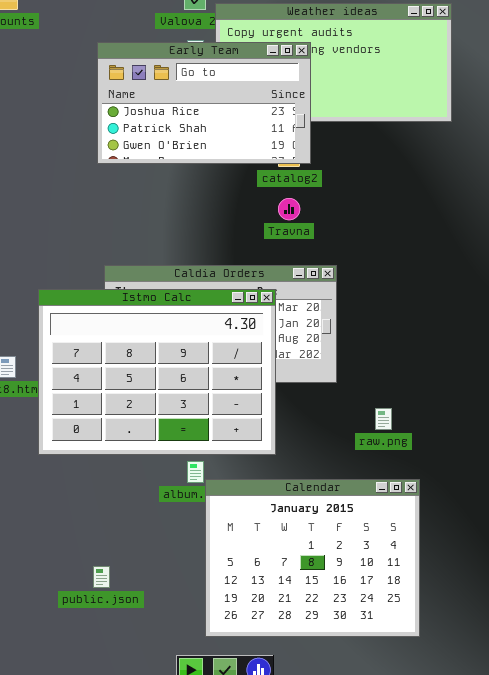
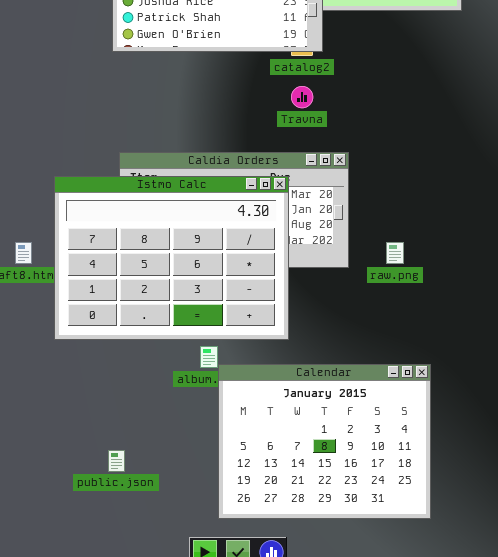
raw.png: [375,408,392,430] -> [386,242,404,264], moved

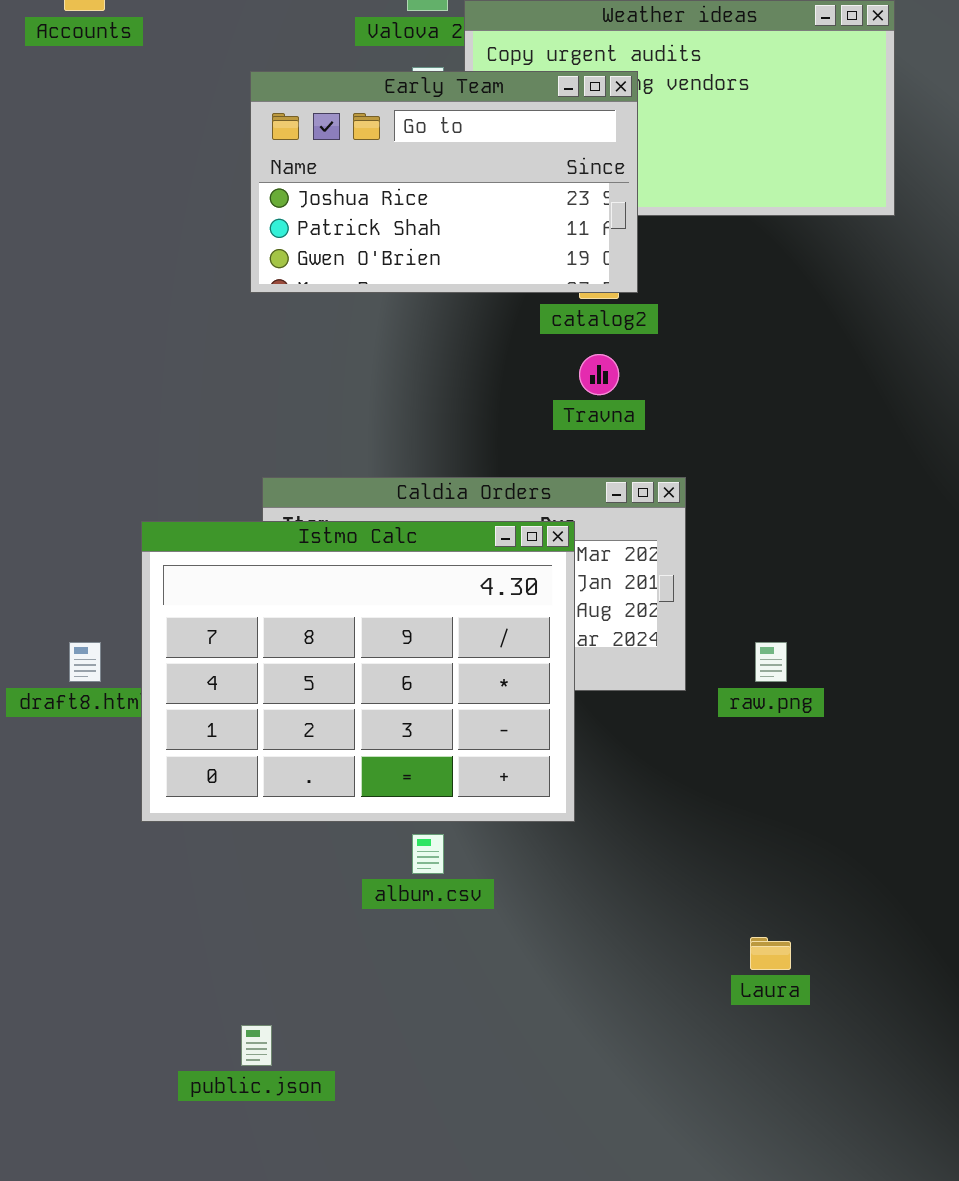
Calendar: [218,364,431,519] -> none, closed

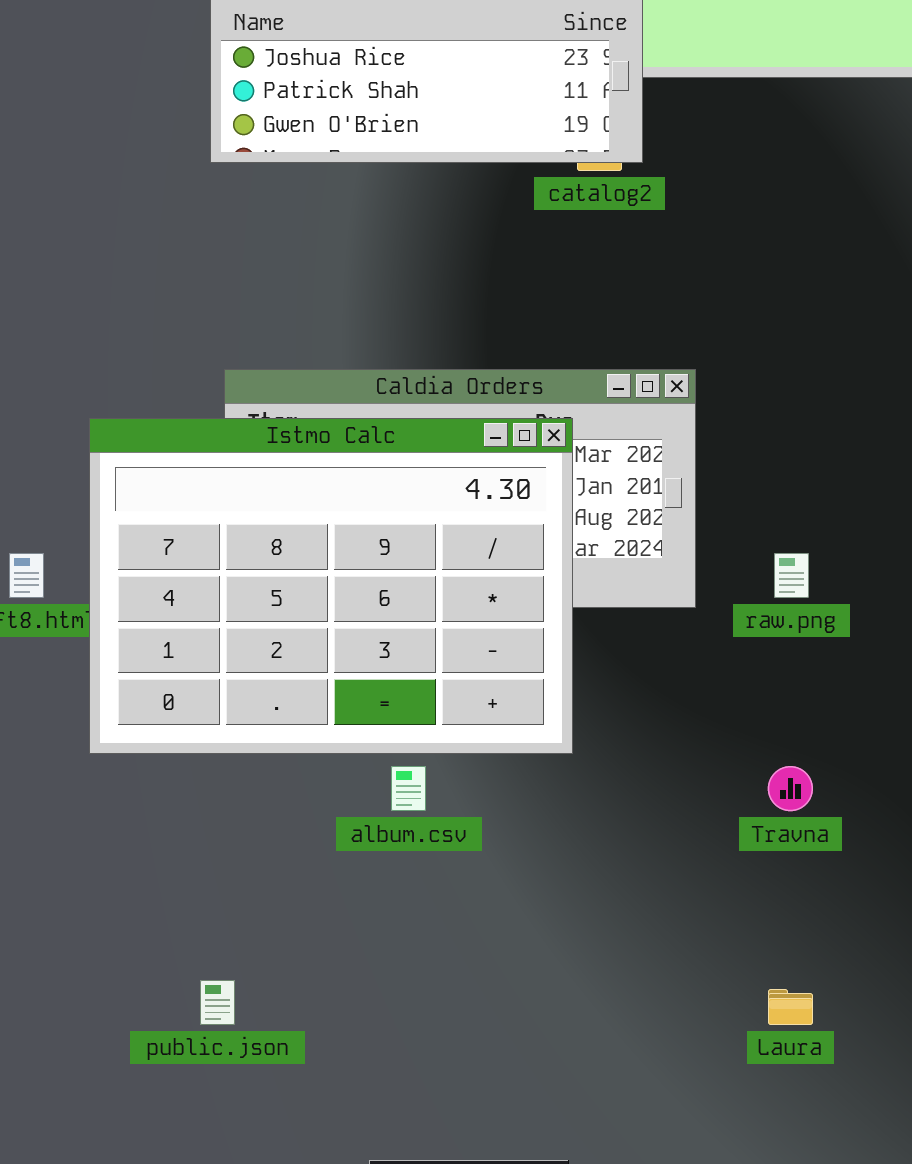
Travna: [579,354,619,395] -> [768,766,813,811], moved
Laura: [750,937,791,970] -> [768,989,813,1025], moved

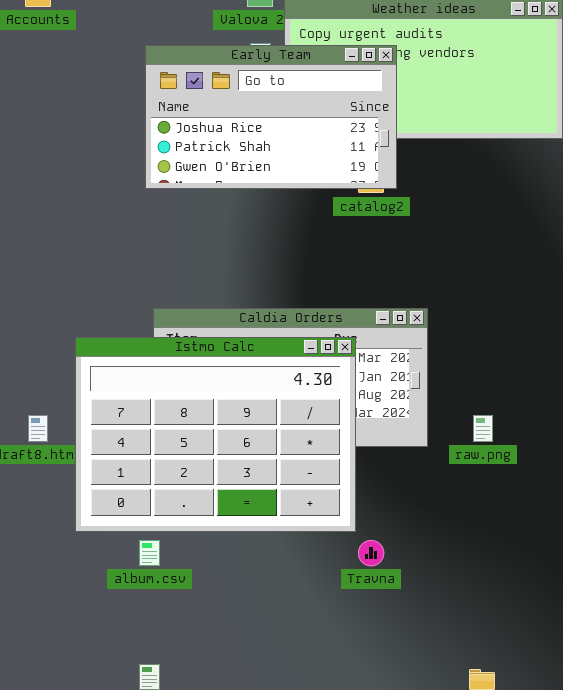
album.csv: [391,766,426,811] -> [139,540,160,566], moved
Travna: [768,766,813,811] -> [358,540,384,566], moved

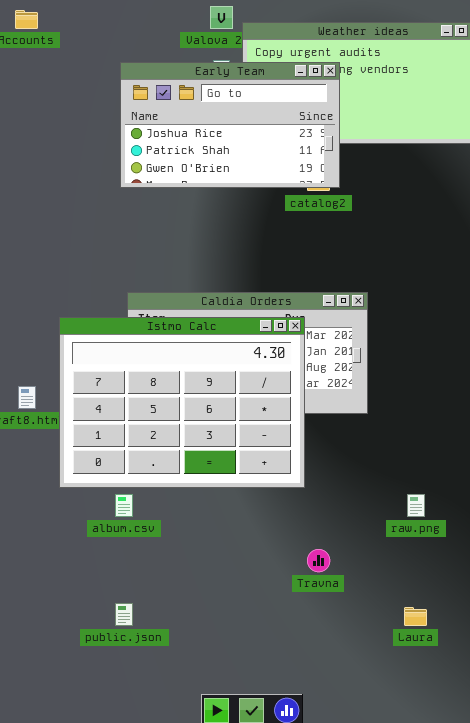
raw.png: [473,415,493,442] -> [407,494,425,517], moved
Travna: [358,540,384,566] -> [307,549,330,572], moved

